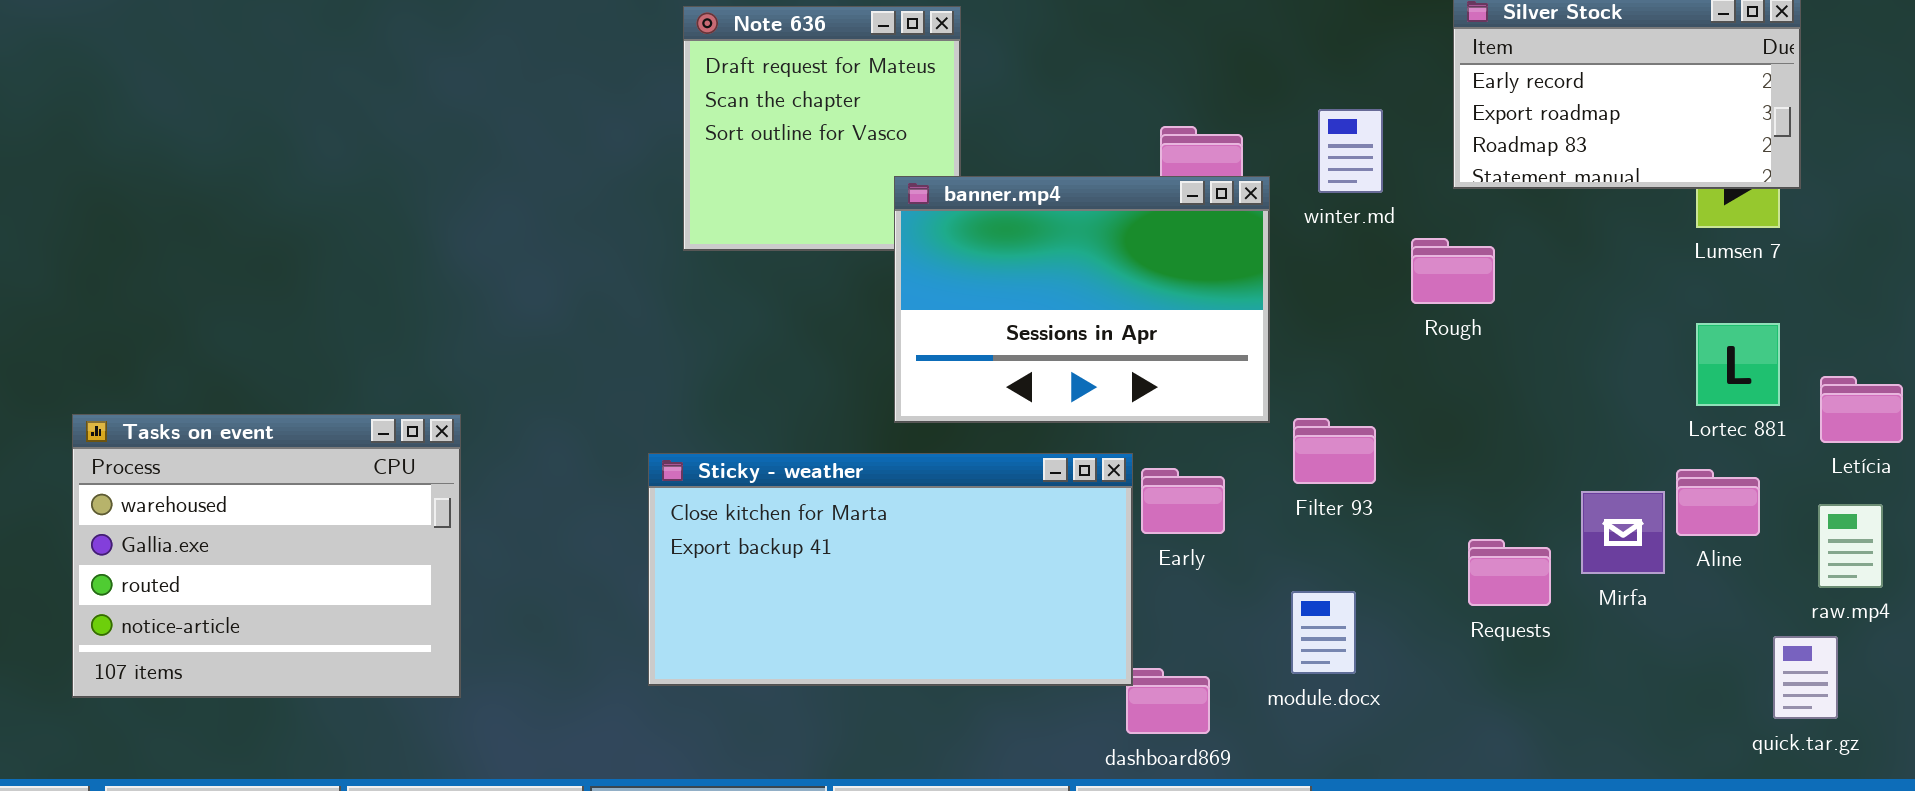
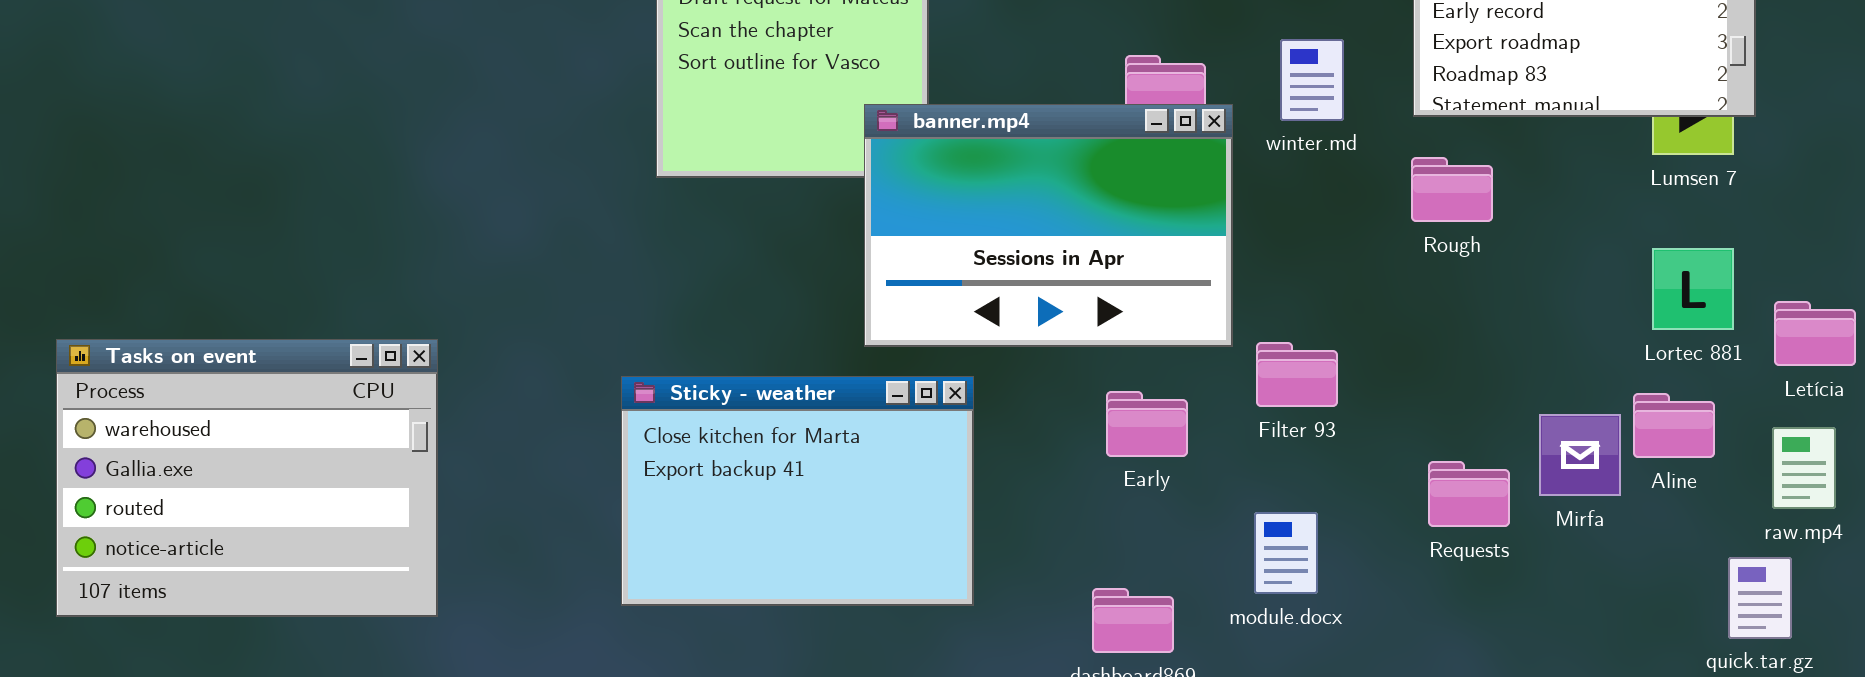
Rough: [1411,238,1495,304] -> [1411,157,1493,222], moved
Sticky - weather: [648,453,1133,686] -> [621,376,974,606], resized

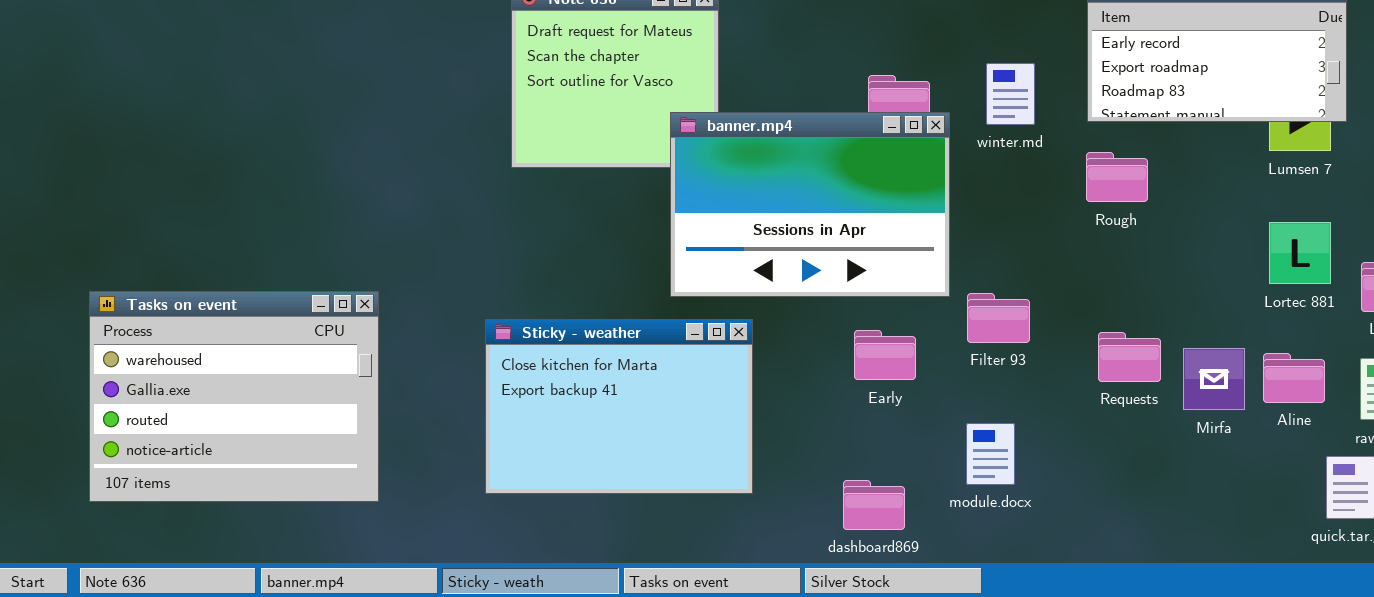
Tasks on event: [56,339,438,617] -> [89,291,379,502], moved
Aline: [1633,393,1715,458] -> [1263,353,1325,403], moved
Requests: [1428,461,1510,527] -> [1098,332,1161,382], moved

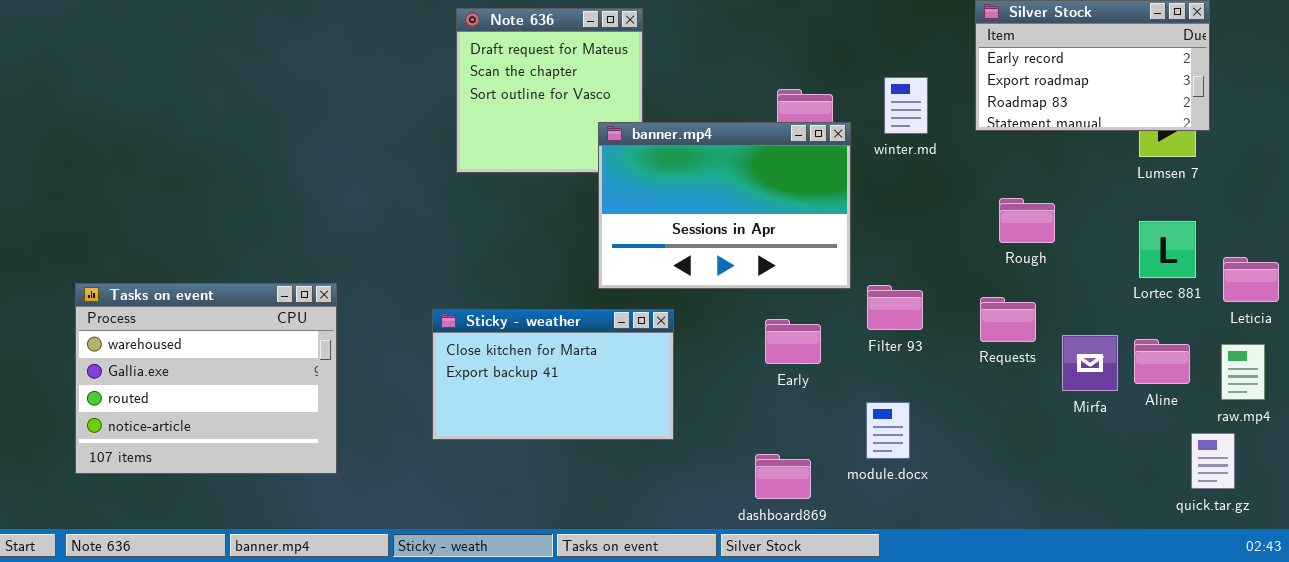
Rough: [1086,152,1148,202] -> [999,198,1055,243], moved
Sticky - weather: [485,319,753,494] -> [432,309,674,440], resized
Requests: [1098,332,1161,382] -> [980,297,1036,342], moved

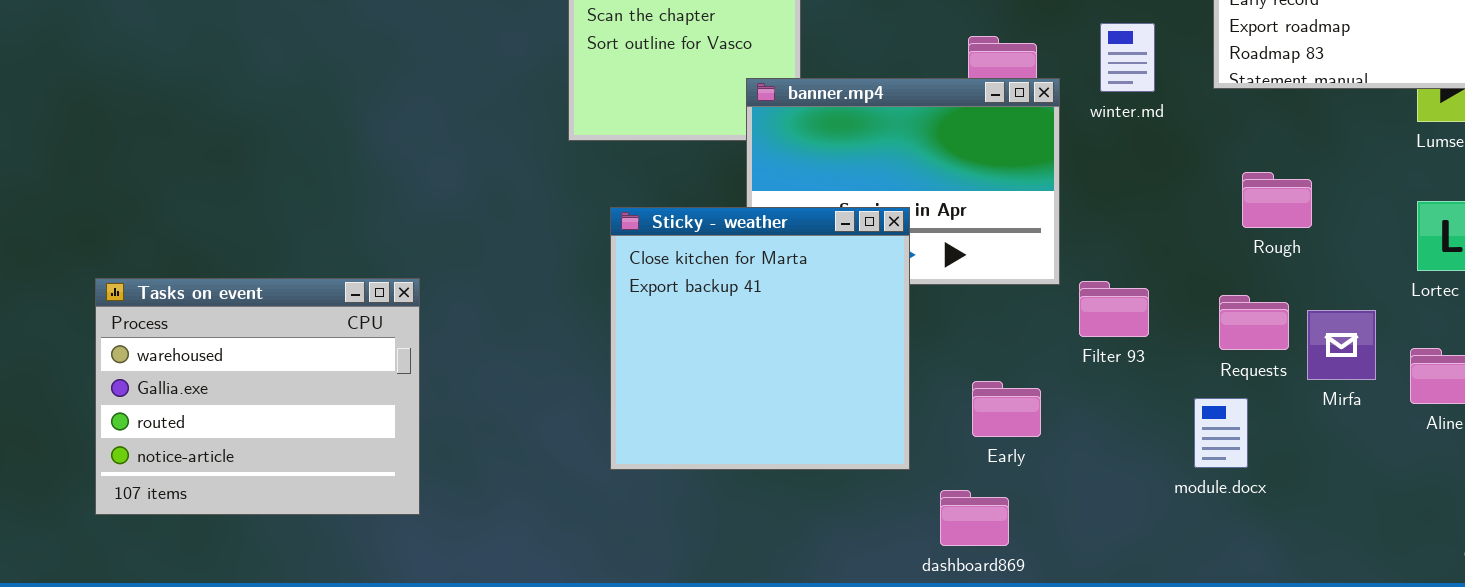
Sticky - weather: [432,309,674,440] -> [610,207,910,470], moved, resized
Early: [765,319,821,364] -> [972,381,1041,437], moved
Mirfa: [1062,335,1118,391] -> [1307,310,1376,380], moved
module.docx: [866,402,910,459] -> [1194,398,1248,468], moved

